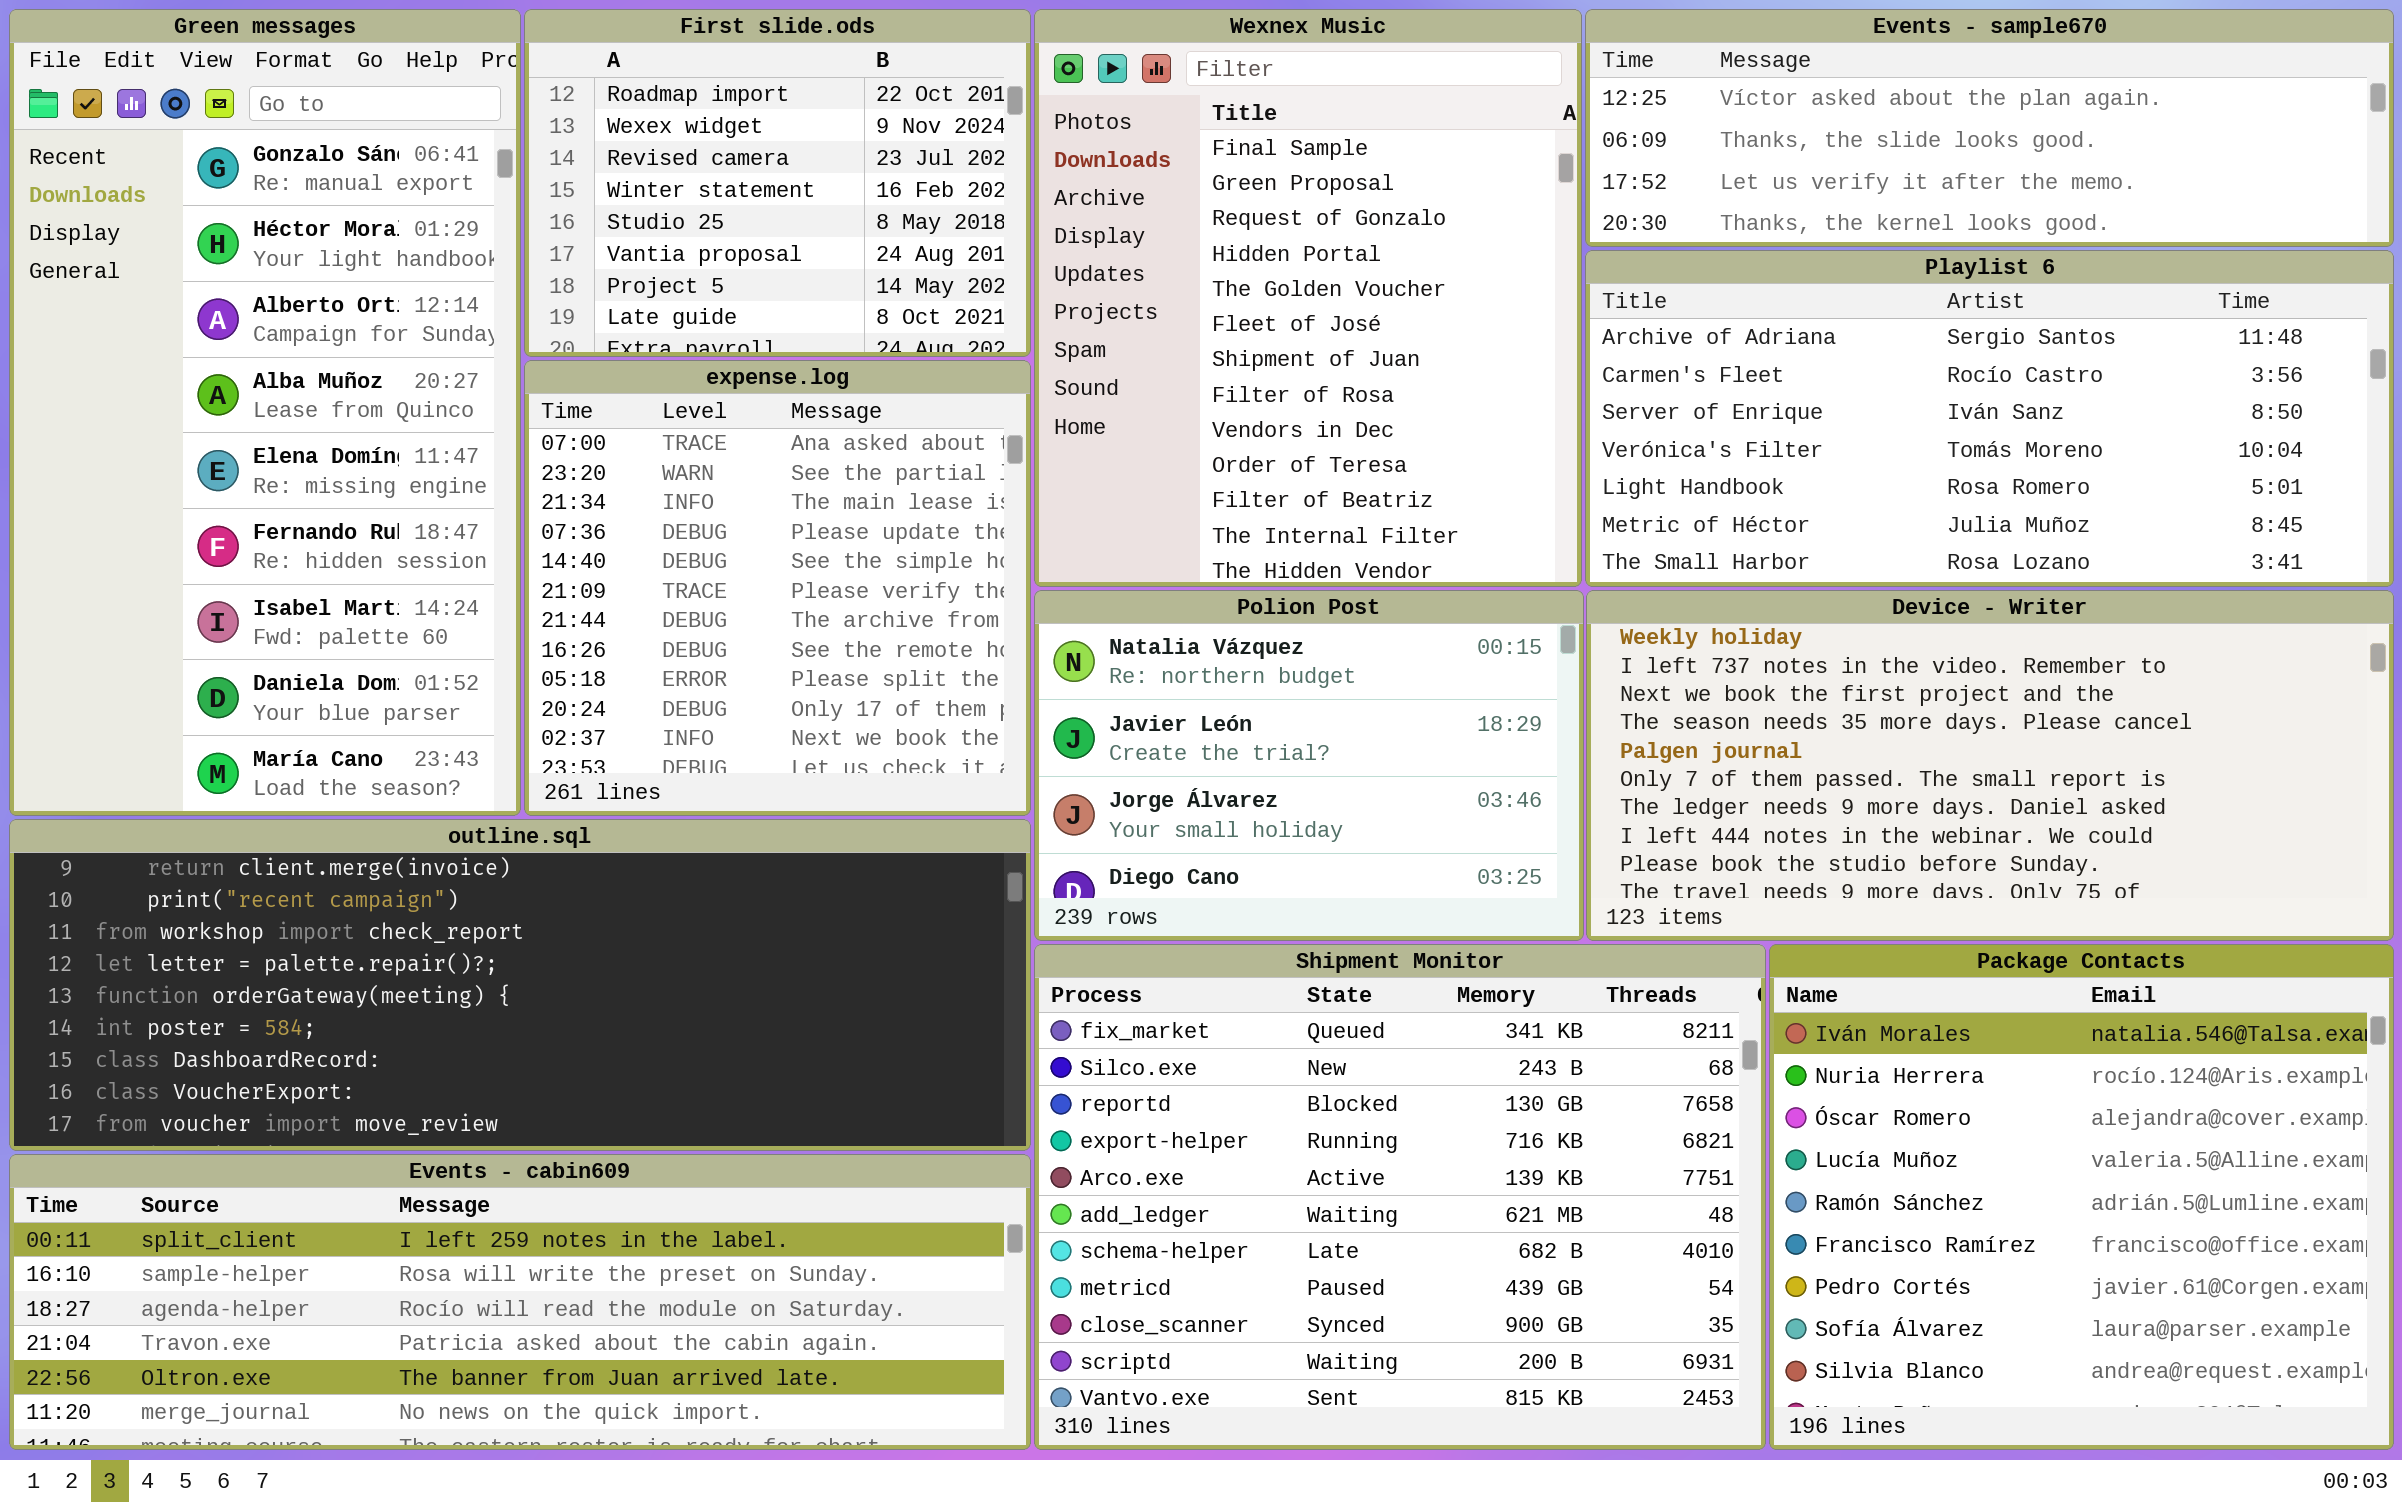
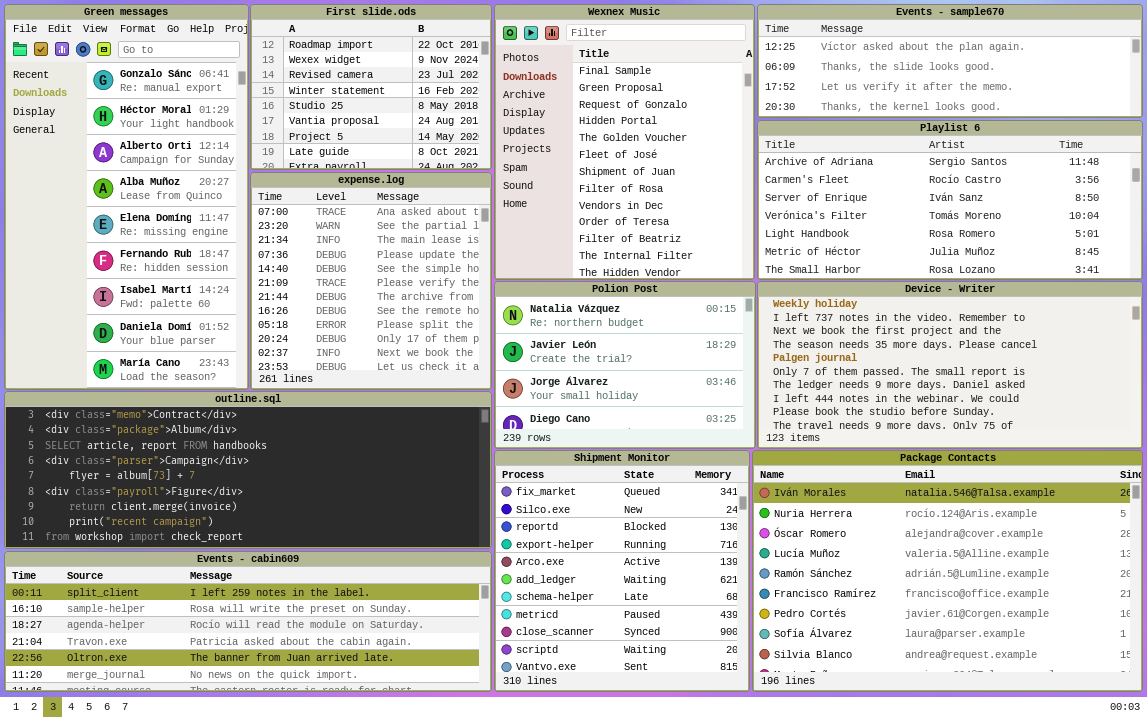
outline.sql: [9,819,1031,1151] -> [4,391,492,549], scrolled up 6 rows
Shipment Monitor: [1034,944,1766,1450] -> [494,450,750,692], resized
Package Contacts: [1769,944,2394,1450] -> [752,450,1143,692], resized

